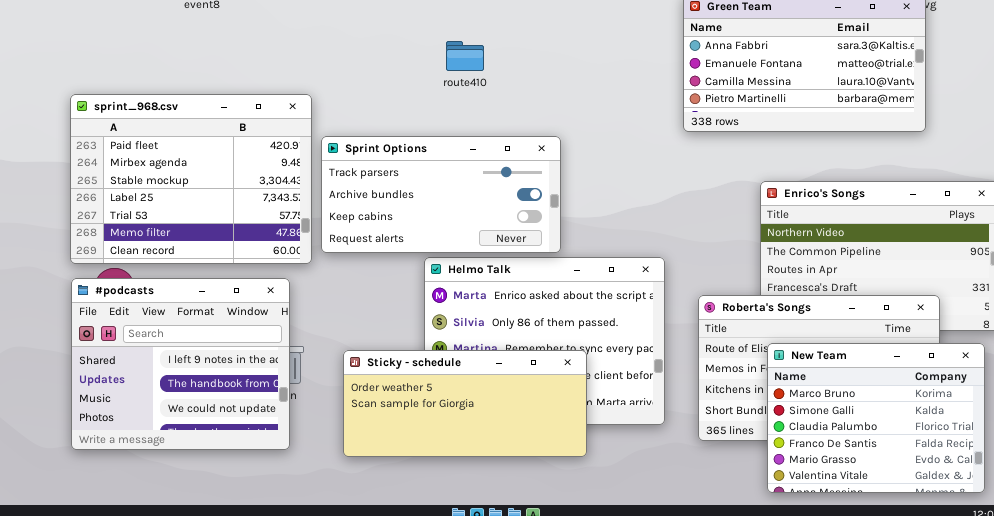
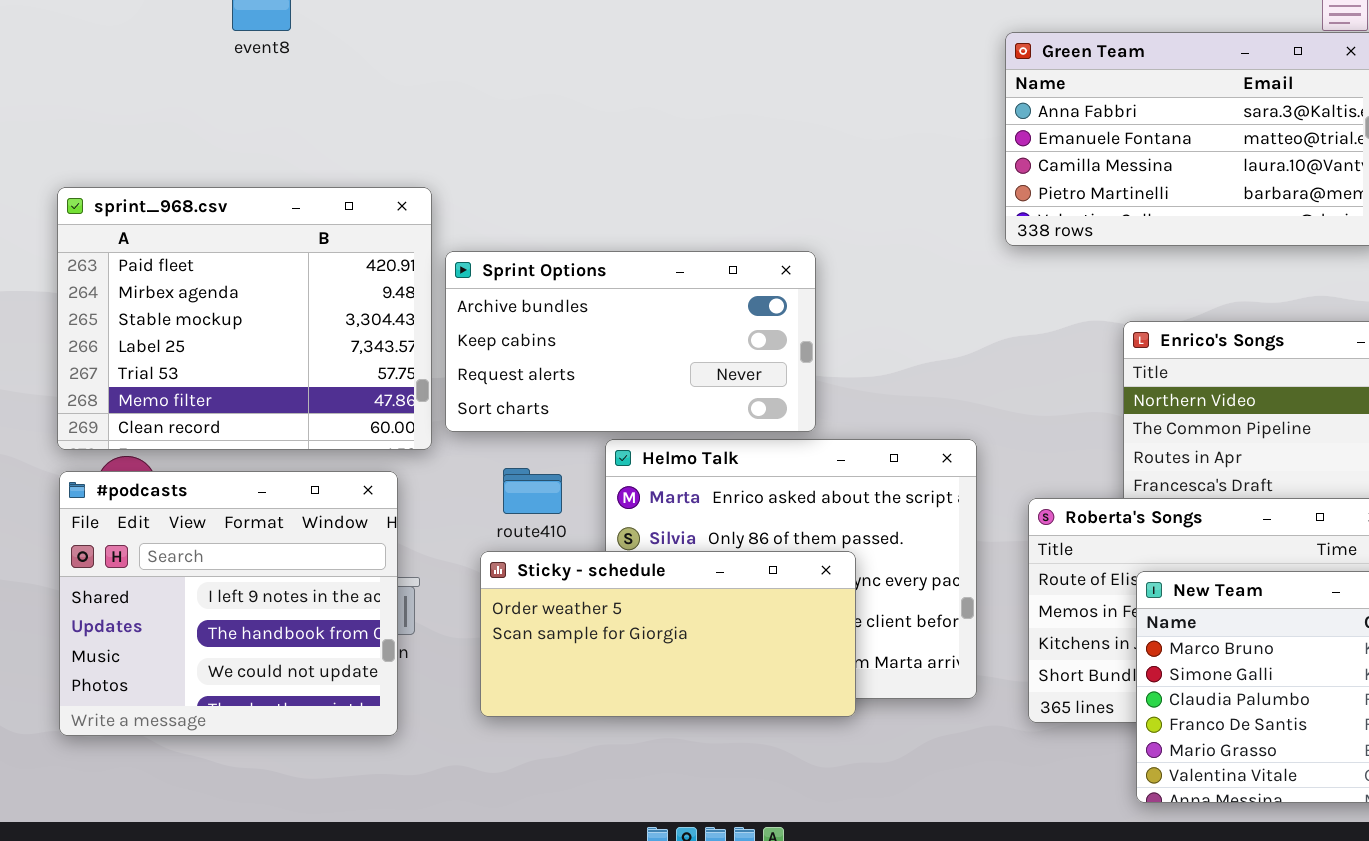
route410: [446,41,484,71] -> [503,468,562,514], moved
Sprint Options: [321,136,561,253] -> [445,251,816,432], scrolled down 1 row
Sticky - schedule: [343,350,587,457] -> [480,551,856,717], moved

